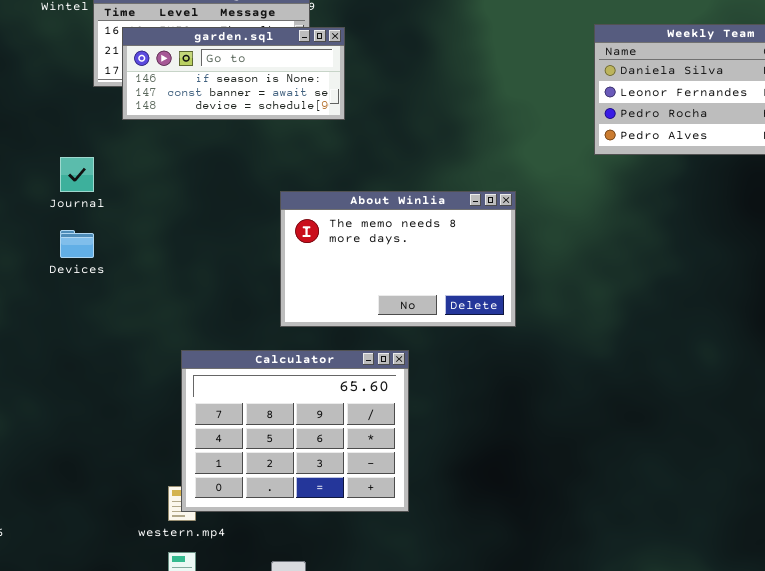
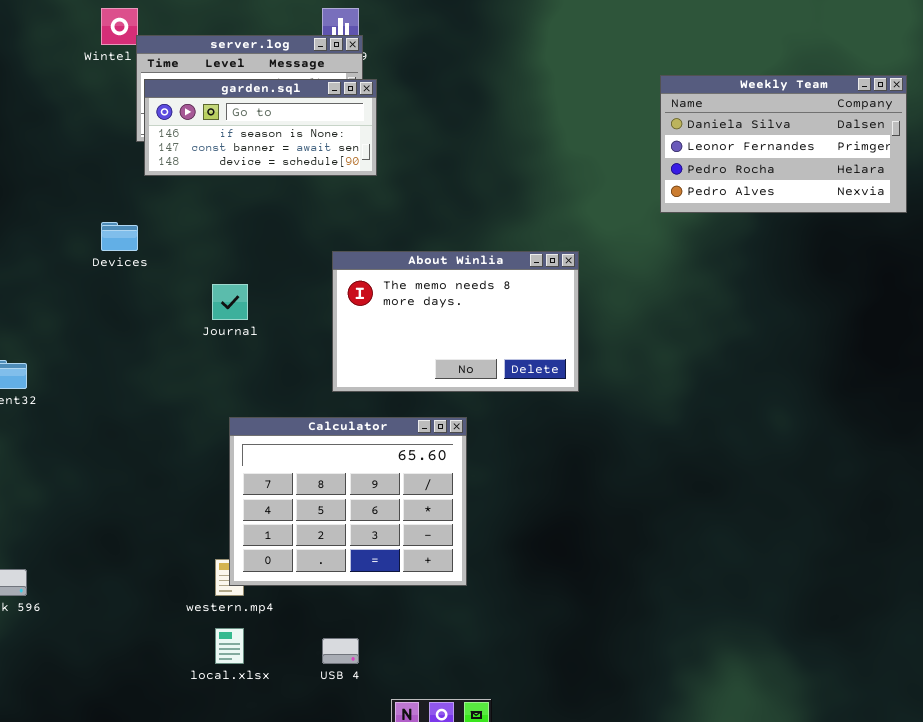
garden.sql: [122,27,345,120] -> [144,79,377,176], moved
Journal: [60,157,94,192] -> [212,284,248,320], moved
Devices: [60,230,94,258] -> [101,222,138,251], moved

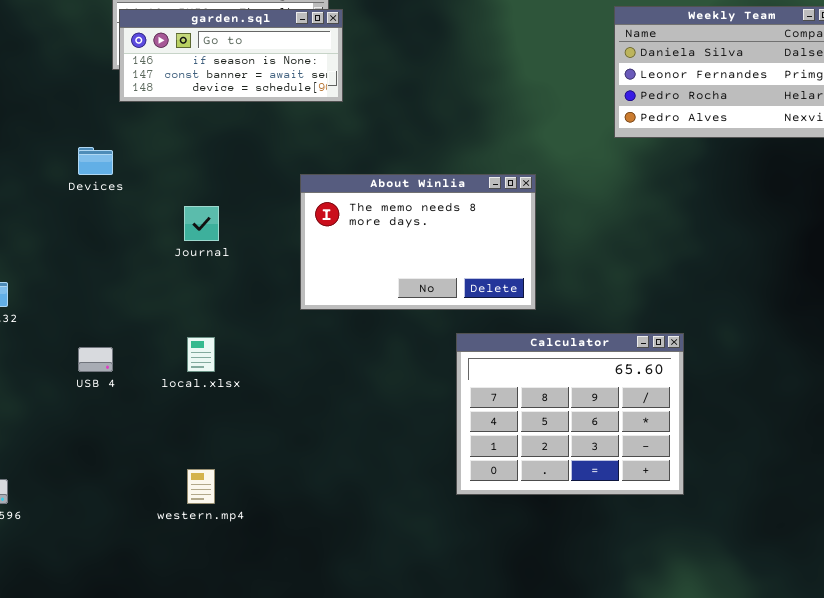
Calculator: [229,417,467,586] -> [456,333,684,495], moved
local.xlsx: [215,628,244,664] -> [187,337,215,372], moved
USB 4: [322,638,359,664] -> [78,347,113,372], moved

